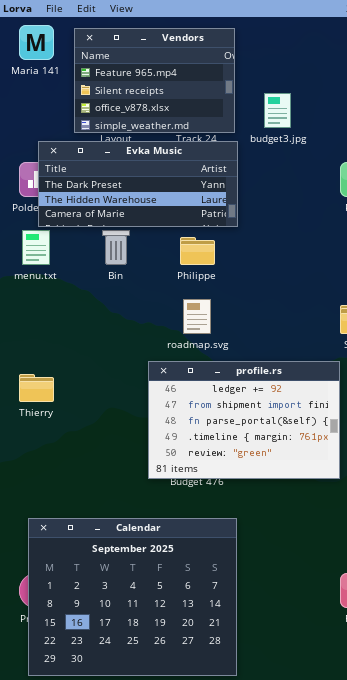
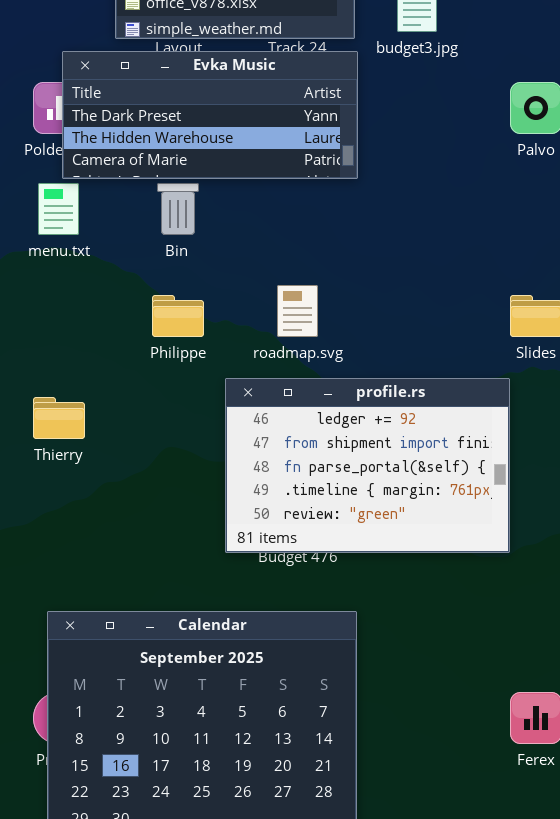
Philippe: [180,237,215,265] -> [152,295,204,337], moved

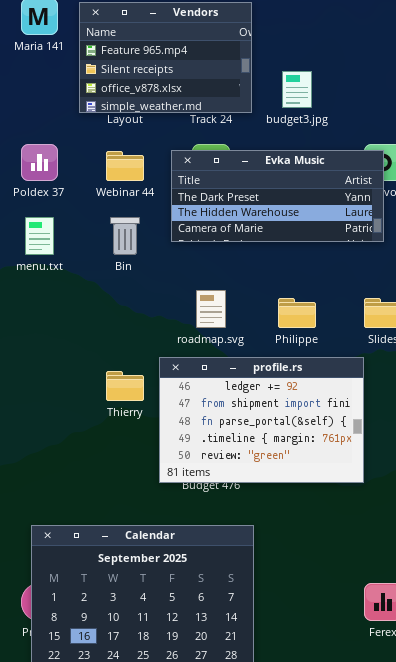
Evka Music: [62,51,358,179] -> [171,150,384,242], moved
Philippe: [152,295,204,337] -> [278,298,316,328], moved
Thierry: [33,397,85,439] -> [106,371,144,401], moved

